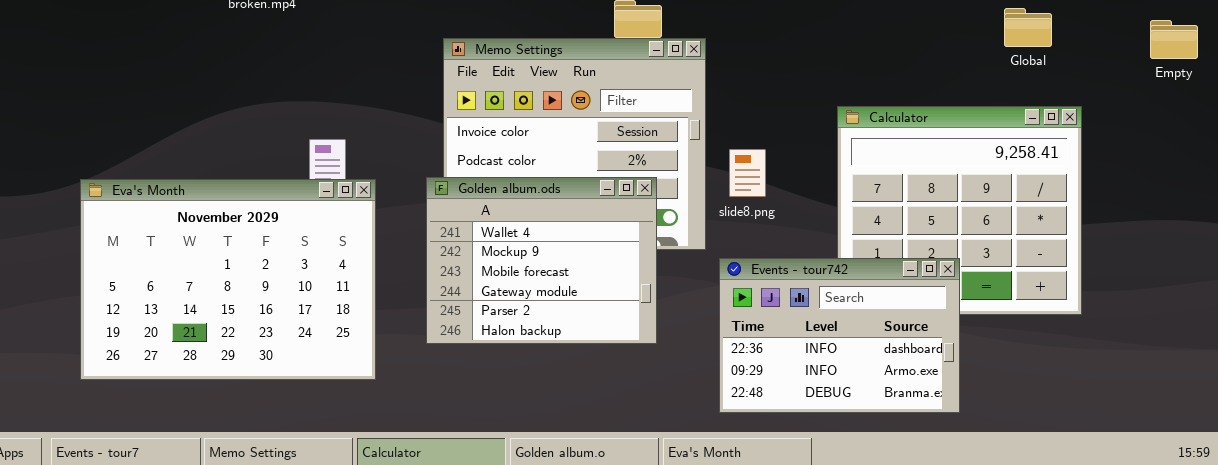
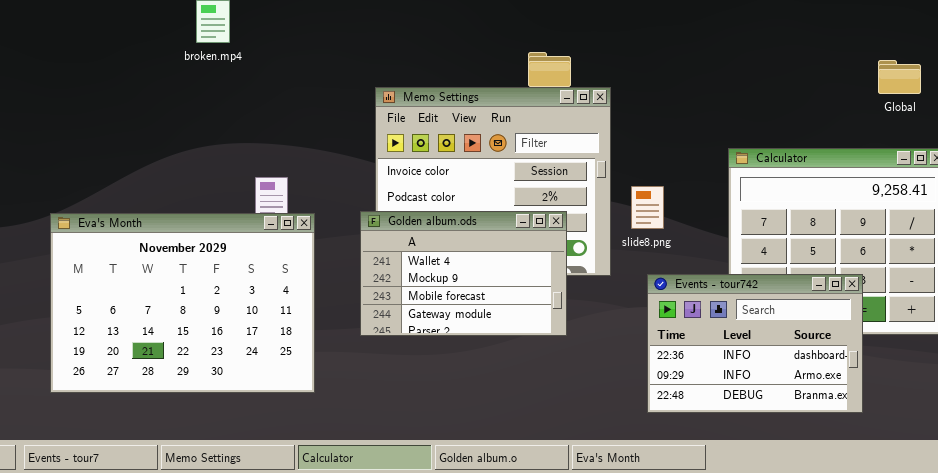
Golden album.ods: [426,177,657,344] -> [360,211,567,336], resized
Events - tour742: [719,258,960,413] -> [647,274,863,413], moved

